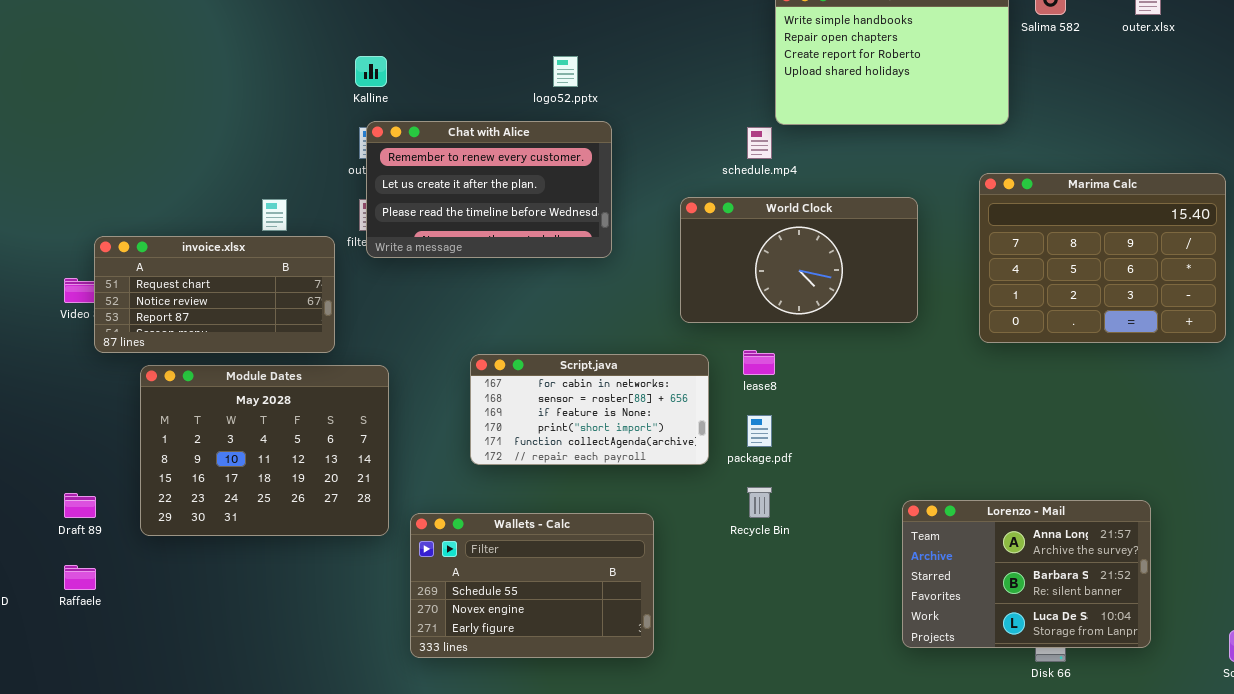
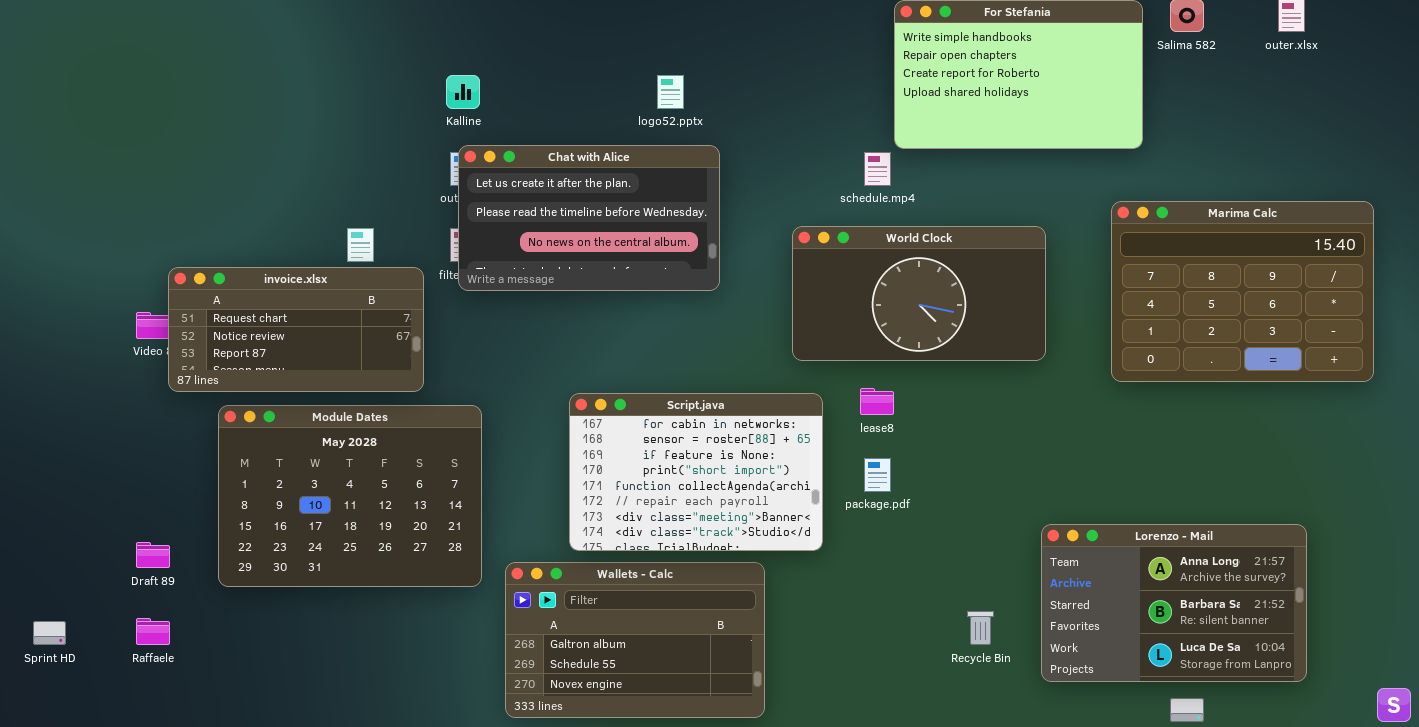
Chat with Alice: [366,121,612,258] -> [458,145,720,291], scrolled down 1 row
Script.java: [470,354,709,465] -> [569,393,823,551], resized
Recycle Bin: [747,487,772,518] -> [967,611,994,645], moved
Lorenzo - Mail: [902,500,1151,648] -> [1041,524,1307,682], moved
Wallets - Calc: [410,513,654,658] -> [505,562,765,718], scrolled up 1 row

